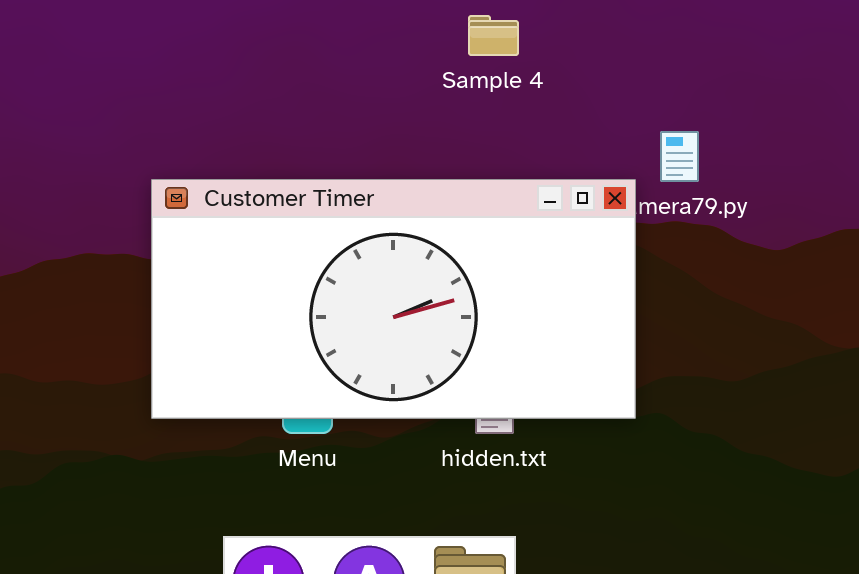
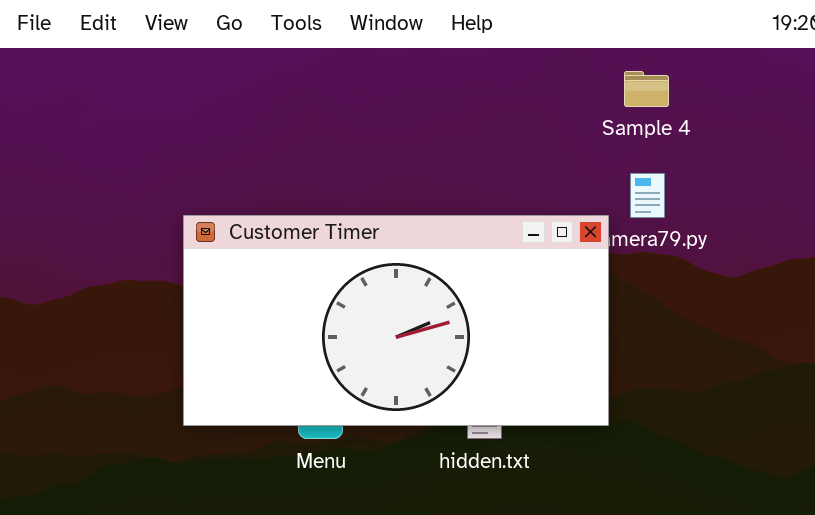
Sample 4: [468,15,519,56] -> [624,71,669,107], moved

